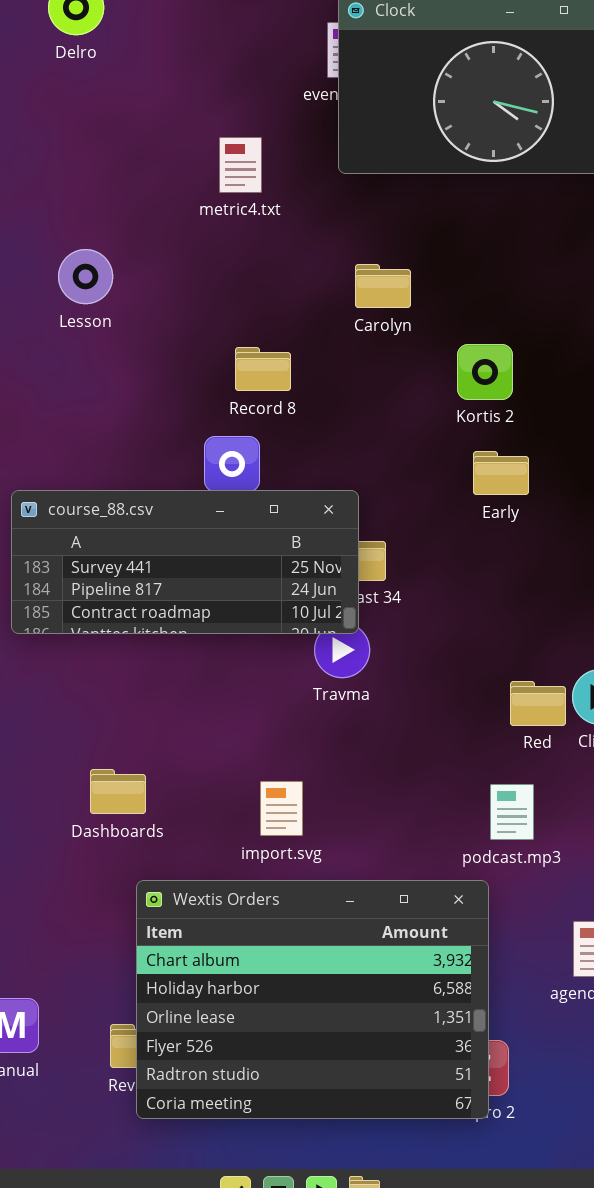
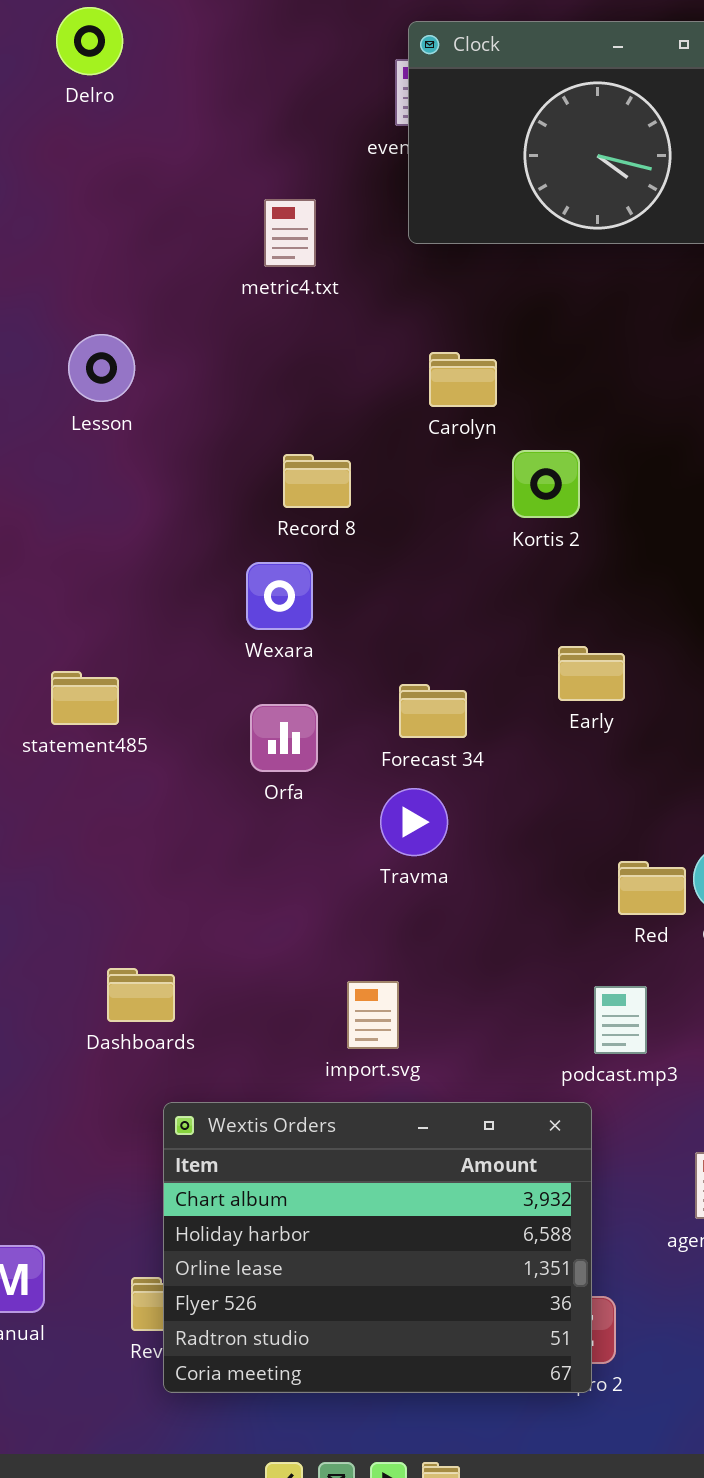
Kortis 2: [457,344,513,400] -> [512,450,580,518], moved
Early: [473,451,529,495] -> [558,646,625,701], moved
course_88.csv: [11,490,359,634] -> none, closed
import.svg: [260,781,303,836] -> [347,981,399,1049], moved

